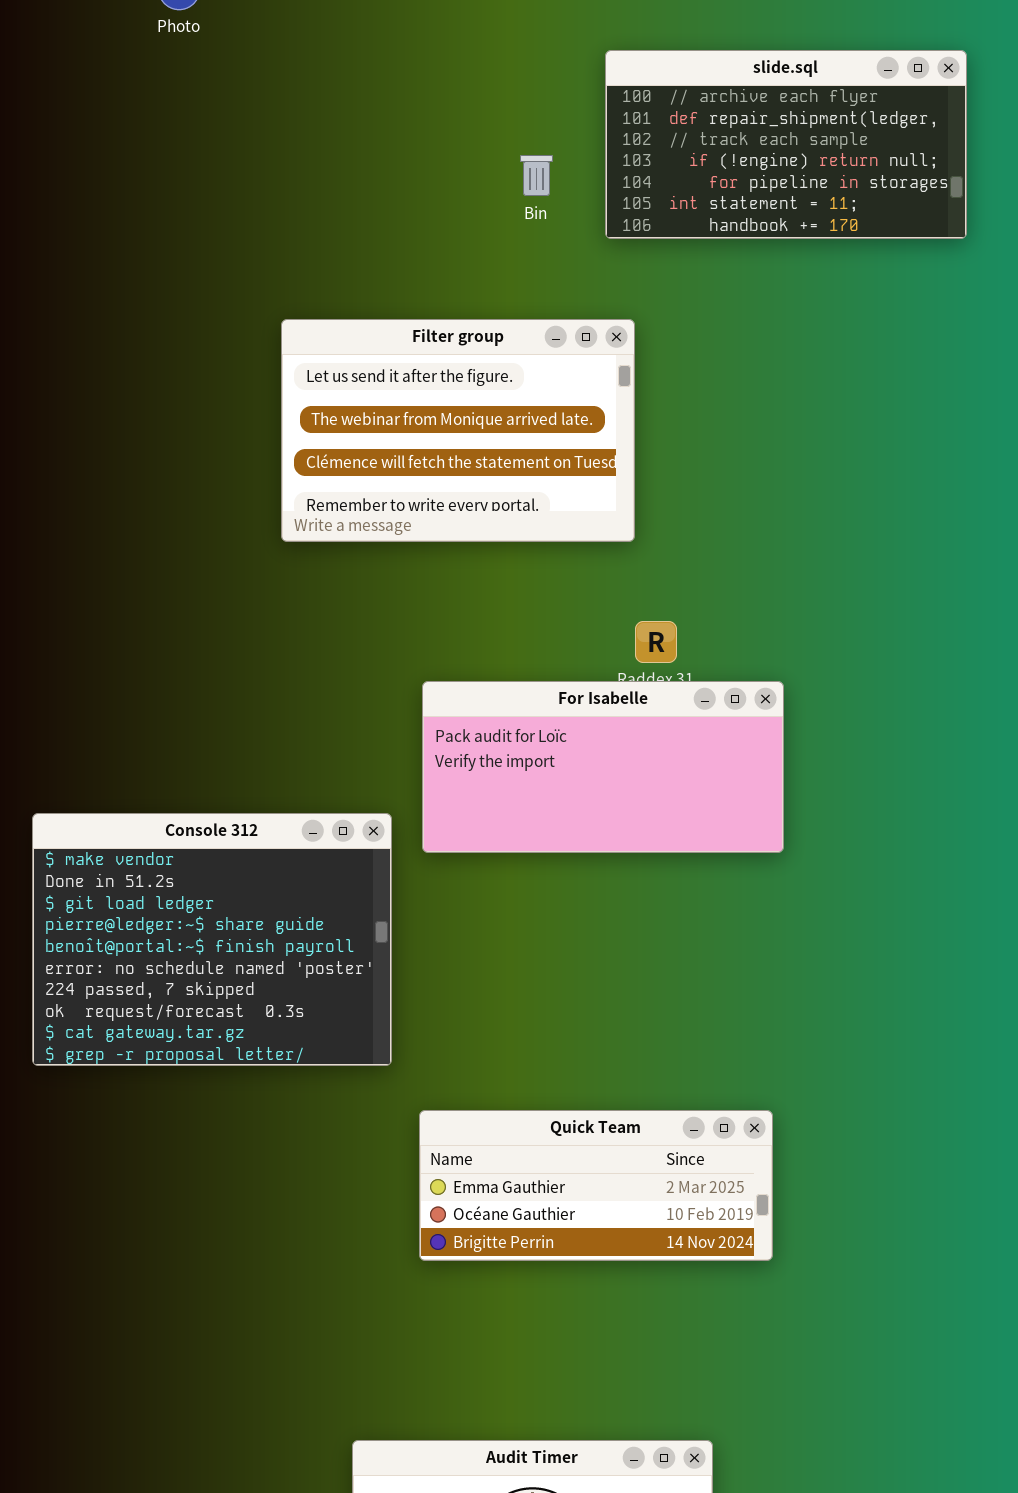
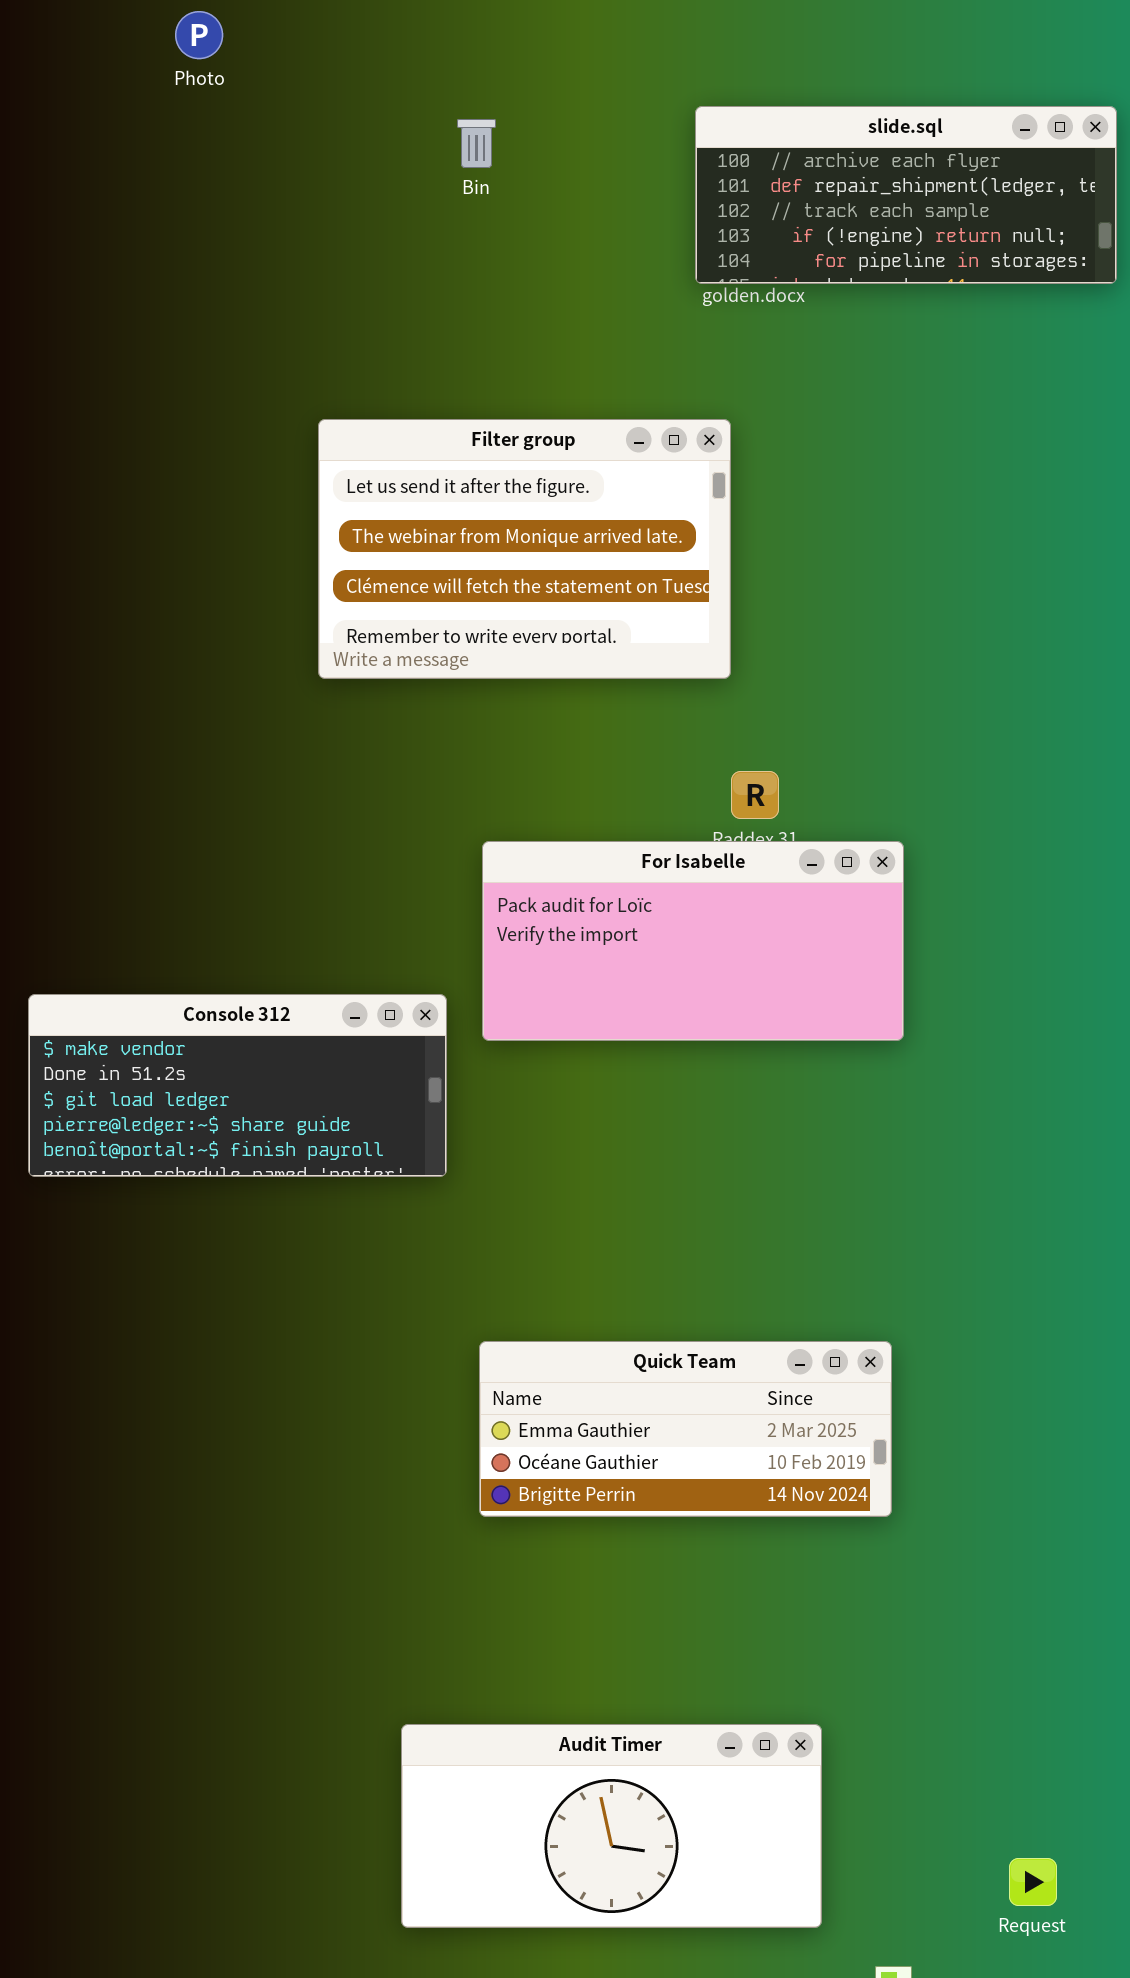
slide.sql: [605,50,967,239] -> [695,106,1117,284], resized
Bin: [520,155,553,196] -> [457,119,496,168], moved
Console 312: [32,813,392,1066] -> [28,994,447,1177], resized

